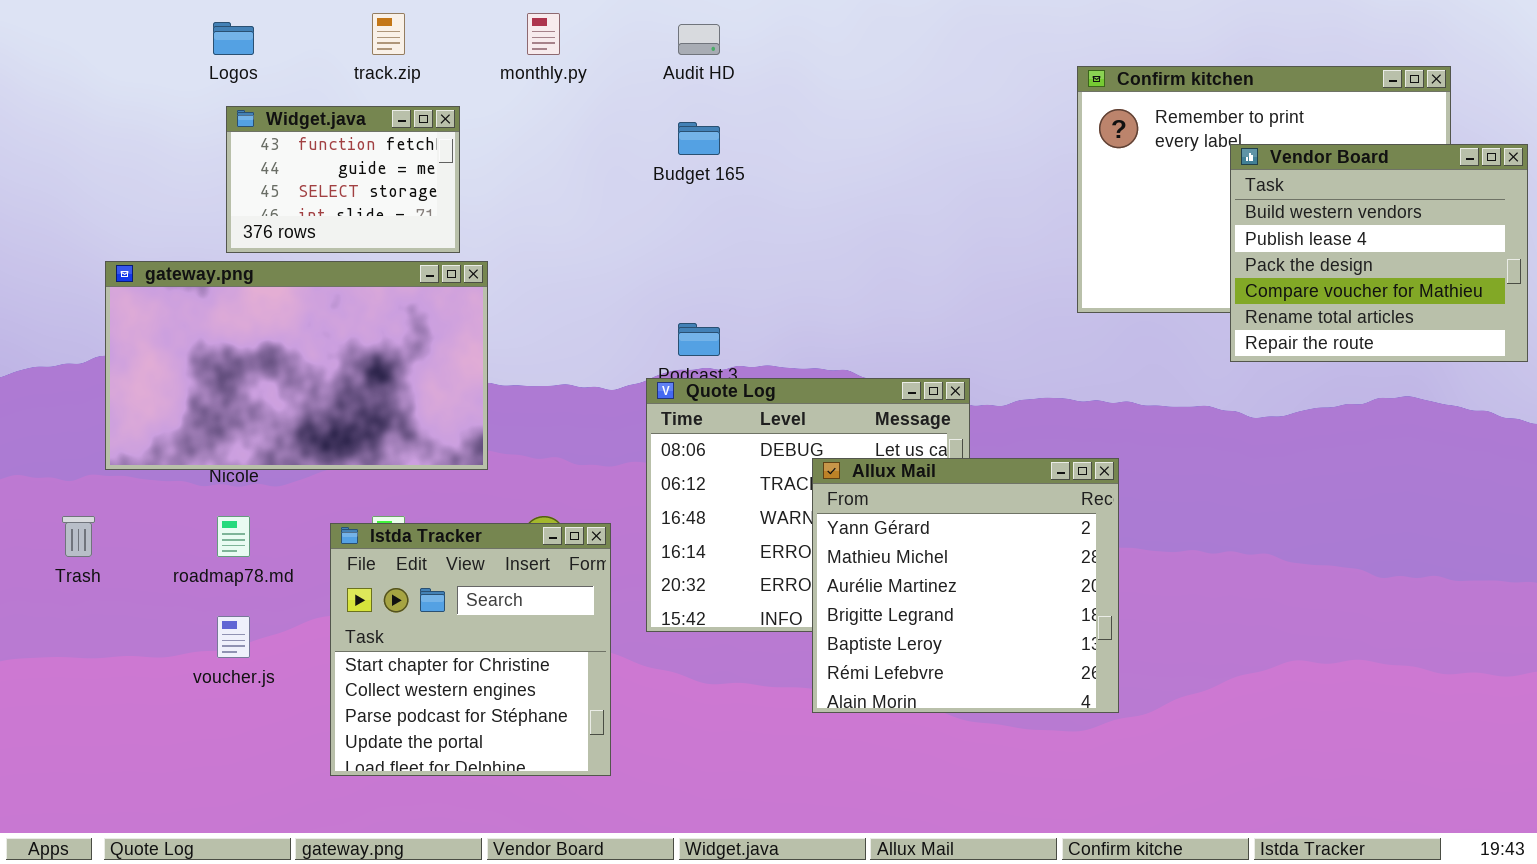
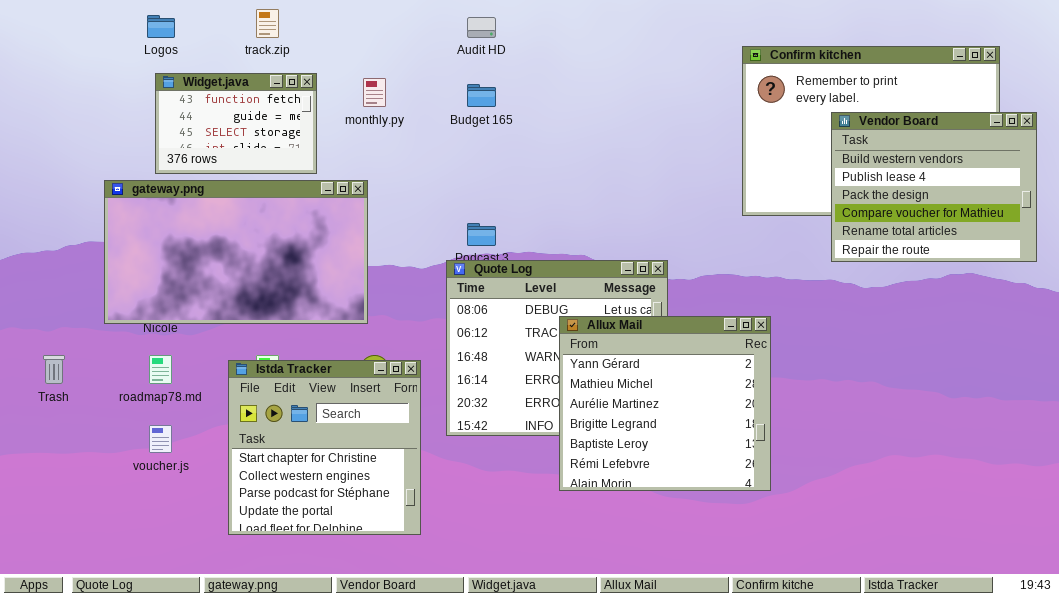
monthly.py: [527,13,560,55] -> [363,78,386,107], moved
Vendor Board: [1230,144,1528,362] -> [831,112,1037,262], moved
gateway.png: [105,261,488,470] -> [104,180,368,324], moved

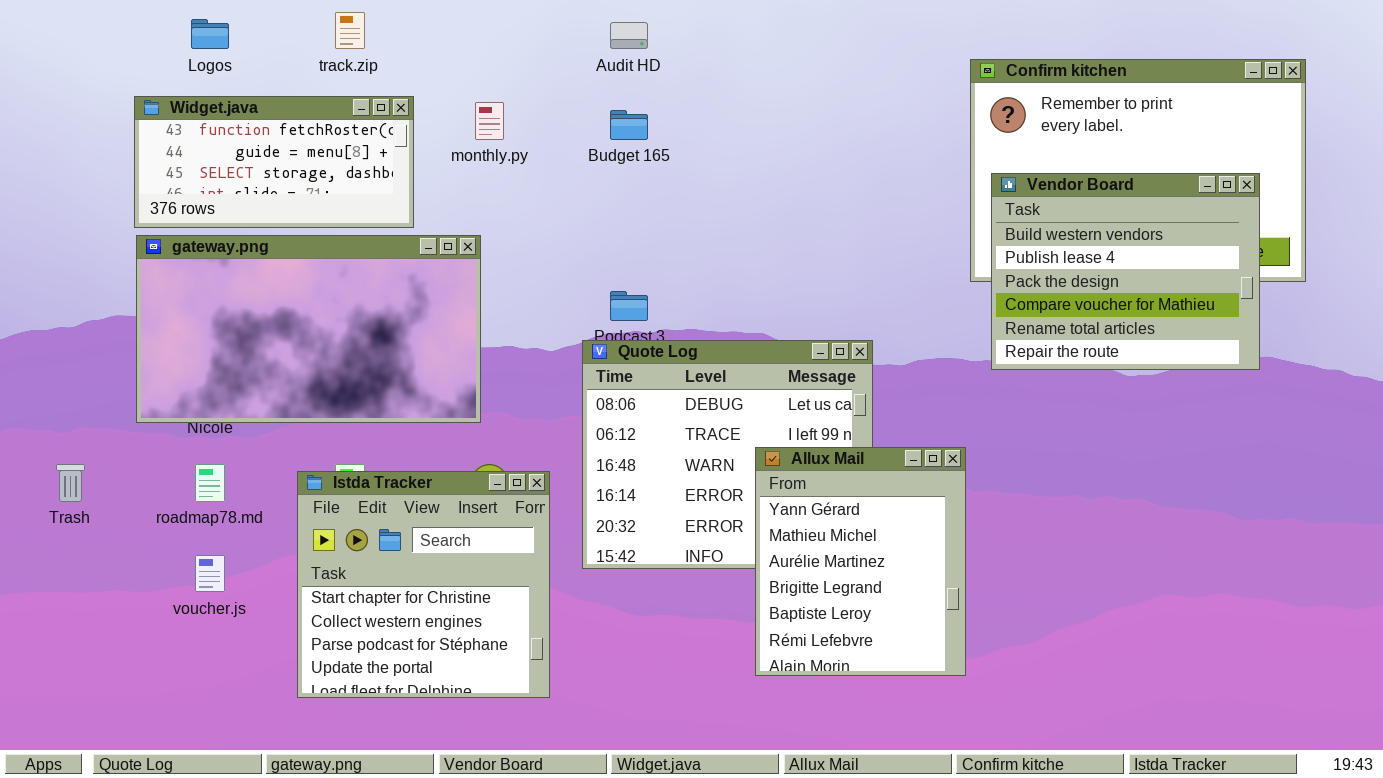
Widget.java: [155,73,317,174] -> [134,96,414,228], resized
Vendor Board: [831,112,1037,262] -> [991,173,1260,370], moved
Allux Mail: [559,316,771,491] -> [755,447,966,676], moved, resized

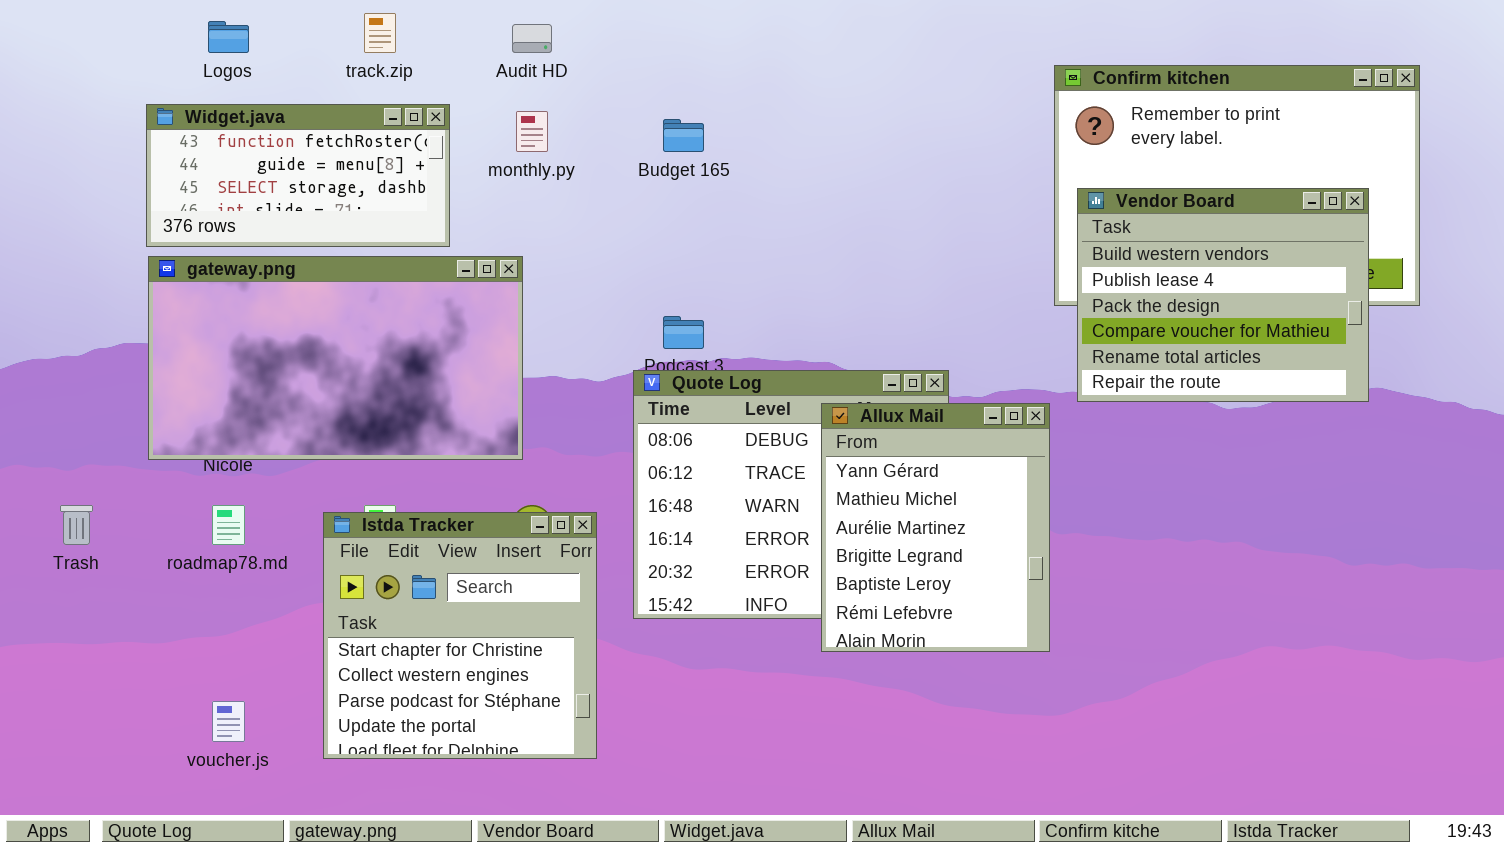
Audit HD: [610,22,648,49] -> [512,24,552,53], moved
Allux Mail: [755,447,966,676] -> [821,403,1050,652], moved
voucher.js: [195,555,225,592] -> [212,701,245,742], moved

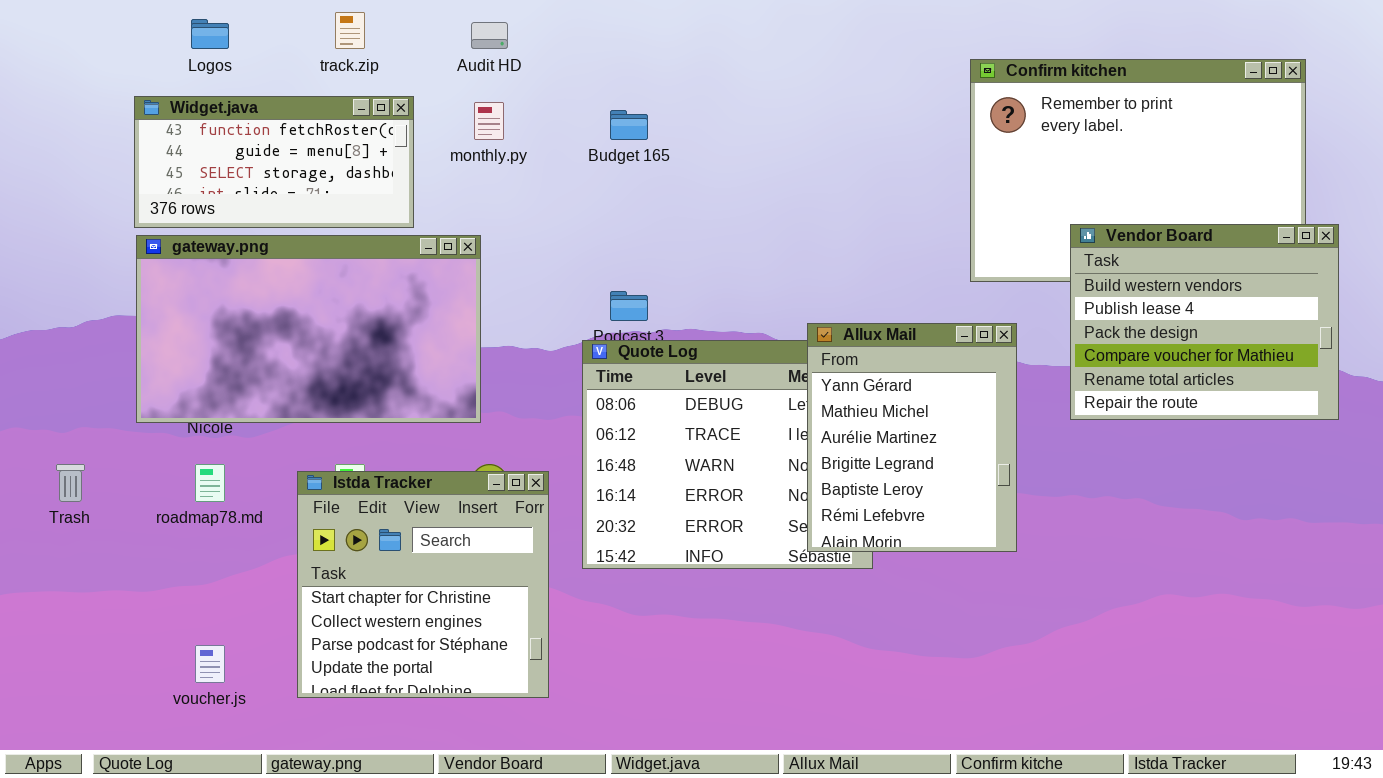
Vendor Board: [1077,188,1369,402] -> [1070,224,1339,420], moved
Allux Mail: [821,403,1050,652] -> [807,323,1017,552], moved

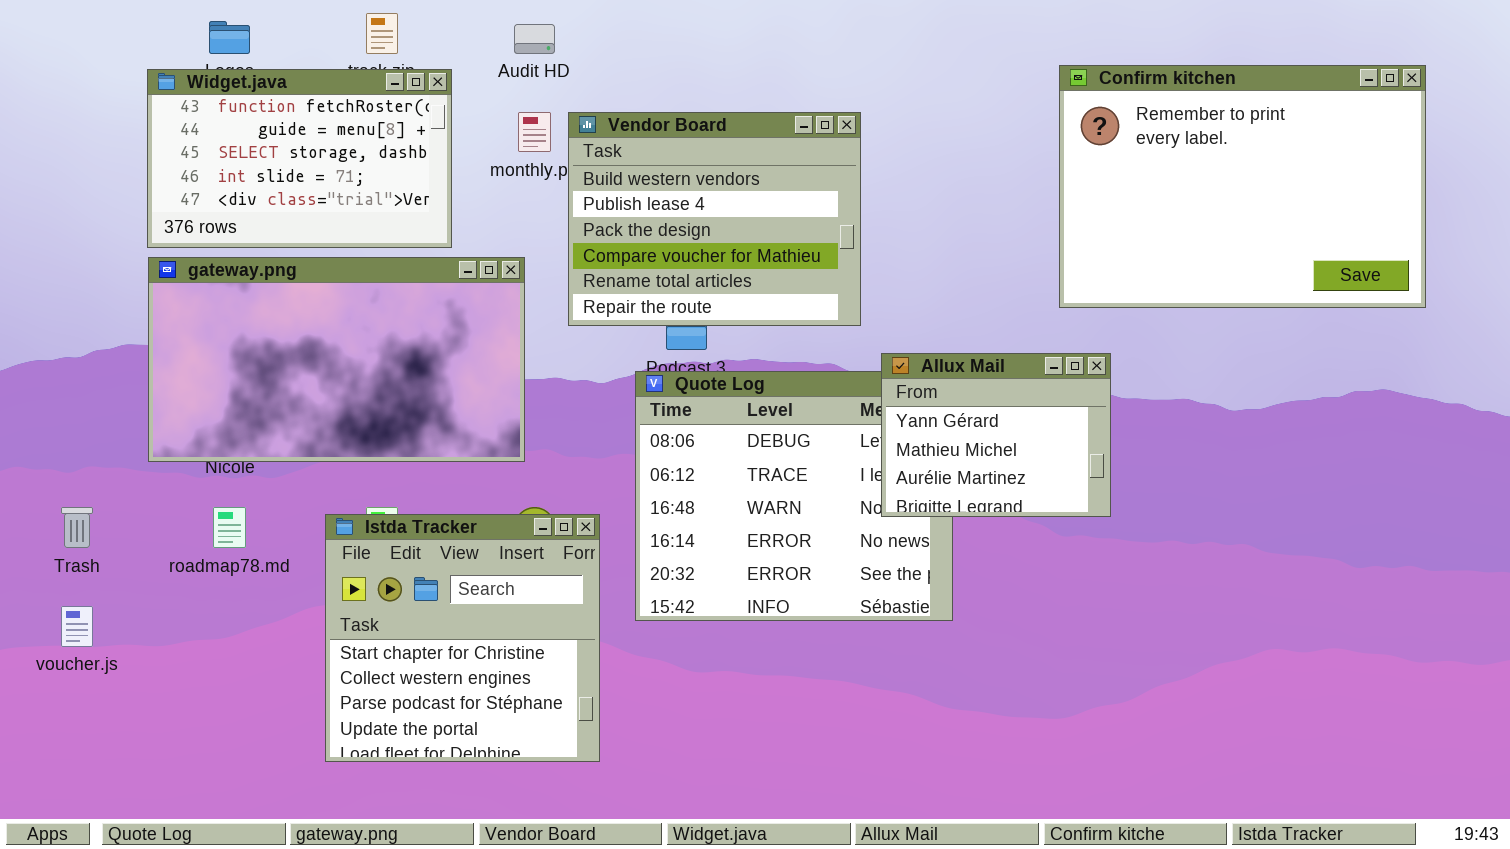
Widget.java: [134,96,414,228] -> [147,69,452,248], resized
Vendor Board: [1070,224,1339,420] -> [568,112,861,326], moved
Allux Mail: [807,323,1017,552] -> [881,353,1111,517], resized
voucher.js: [195,645,225,683] -> [61,606,93,647], moved

